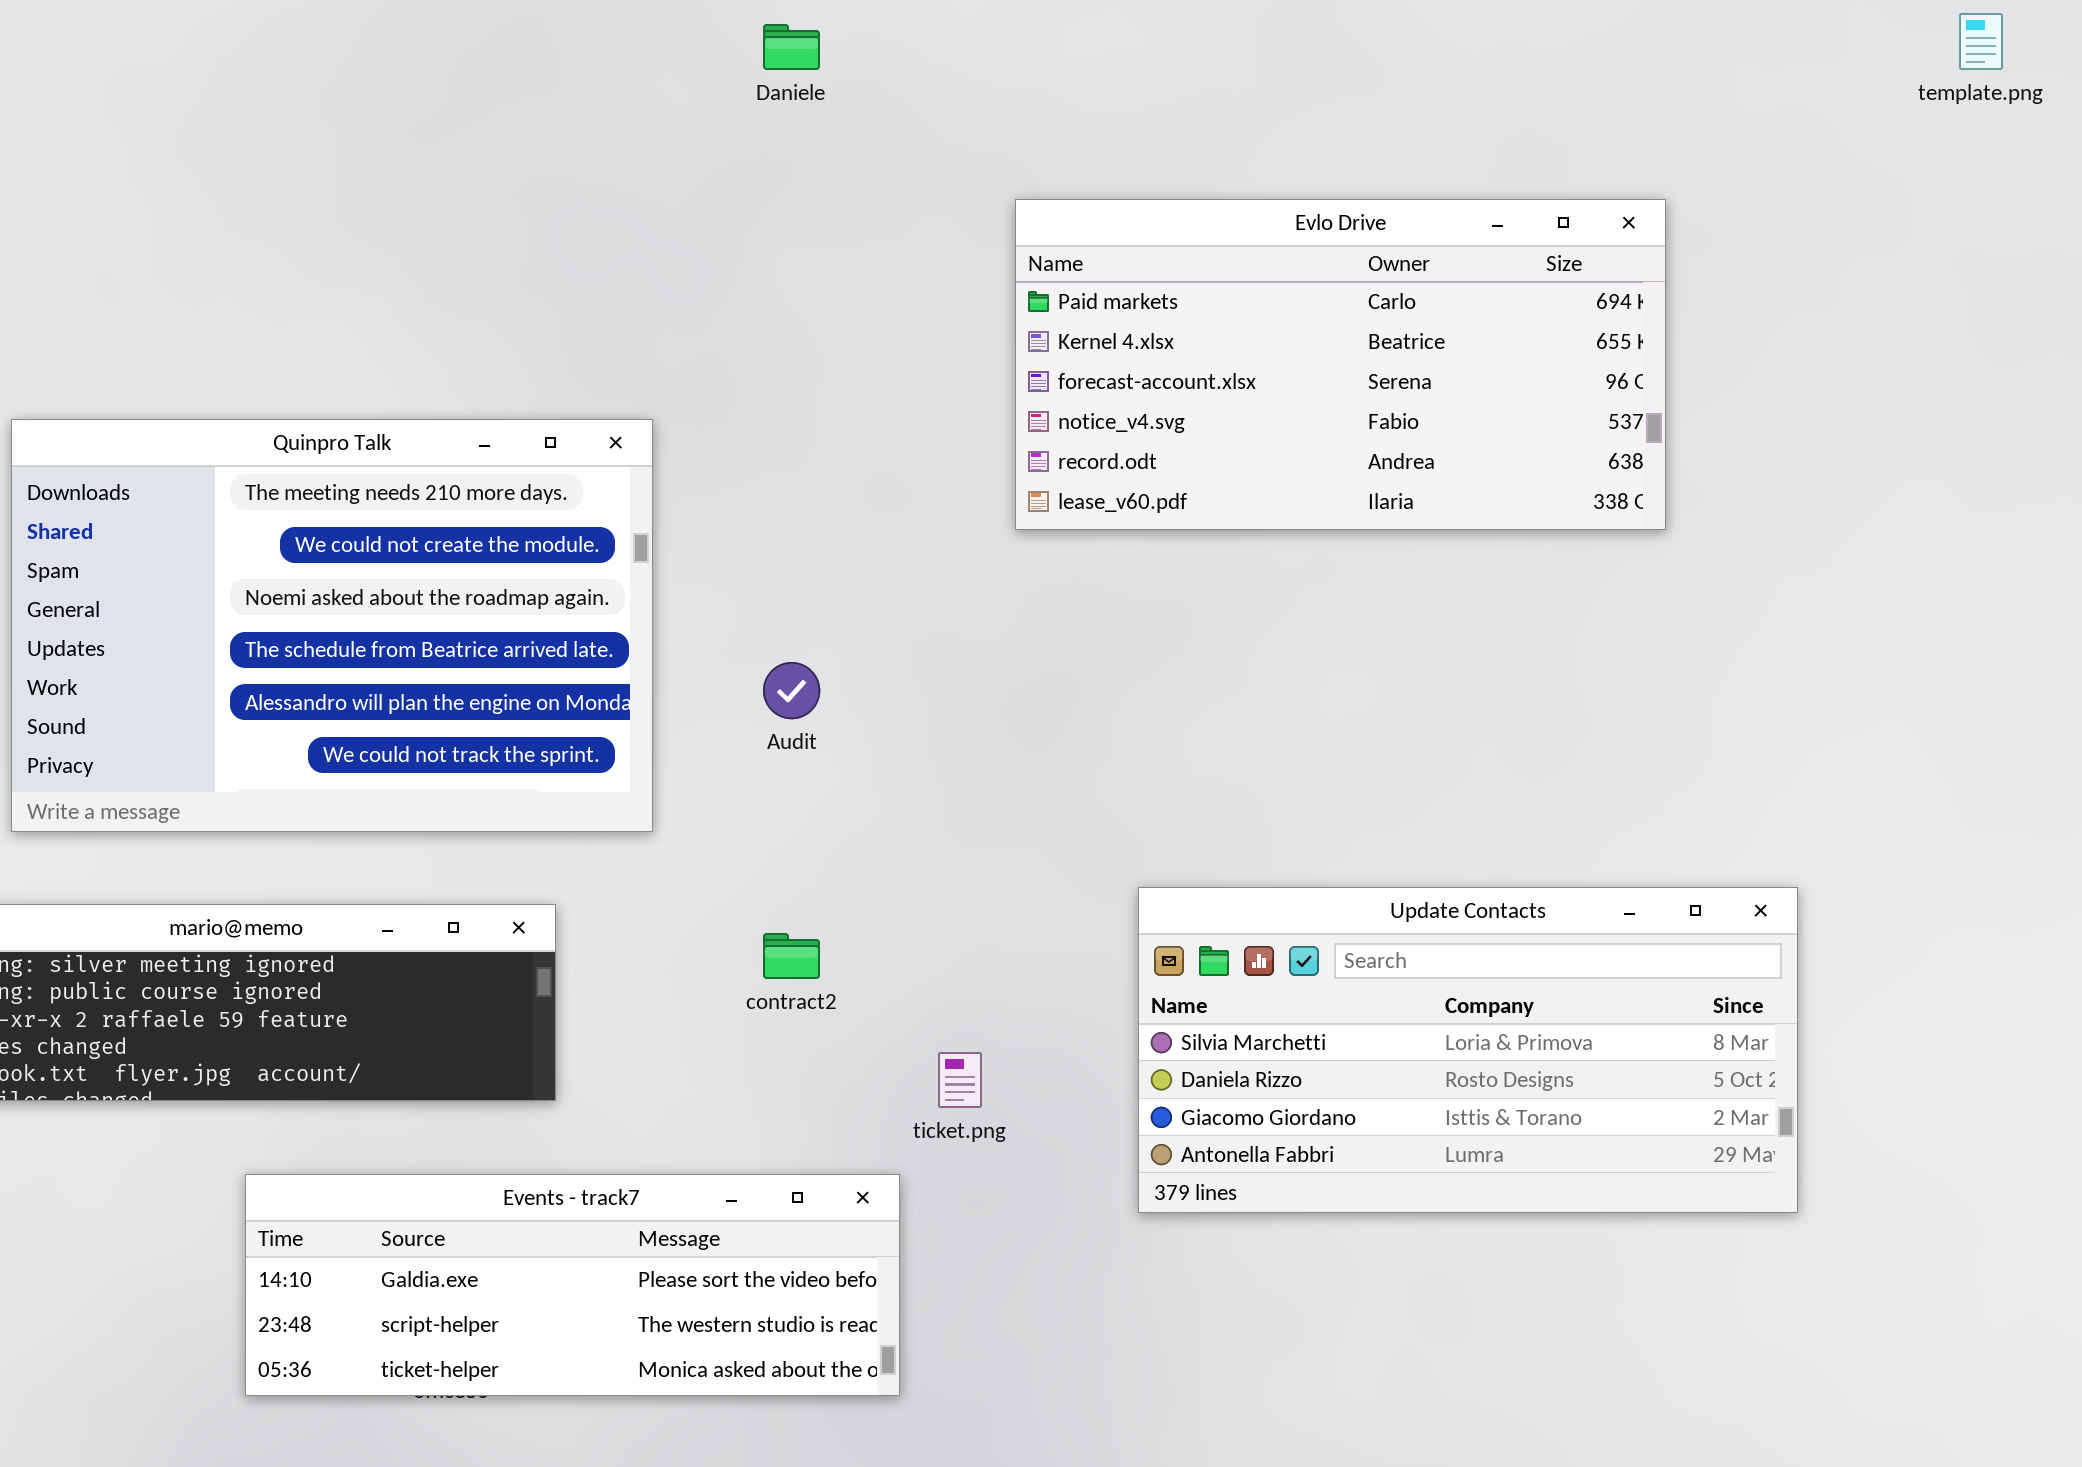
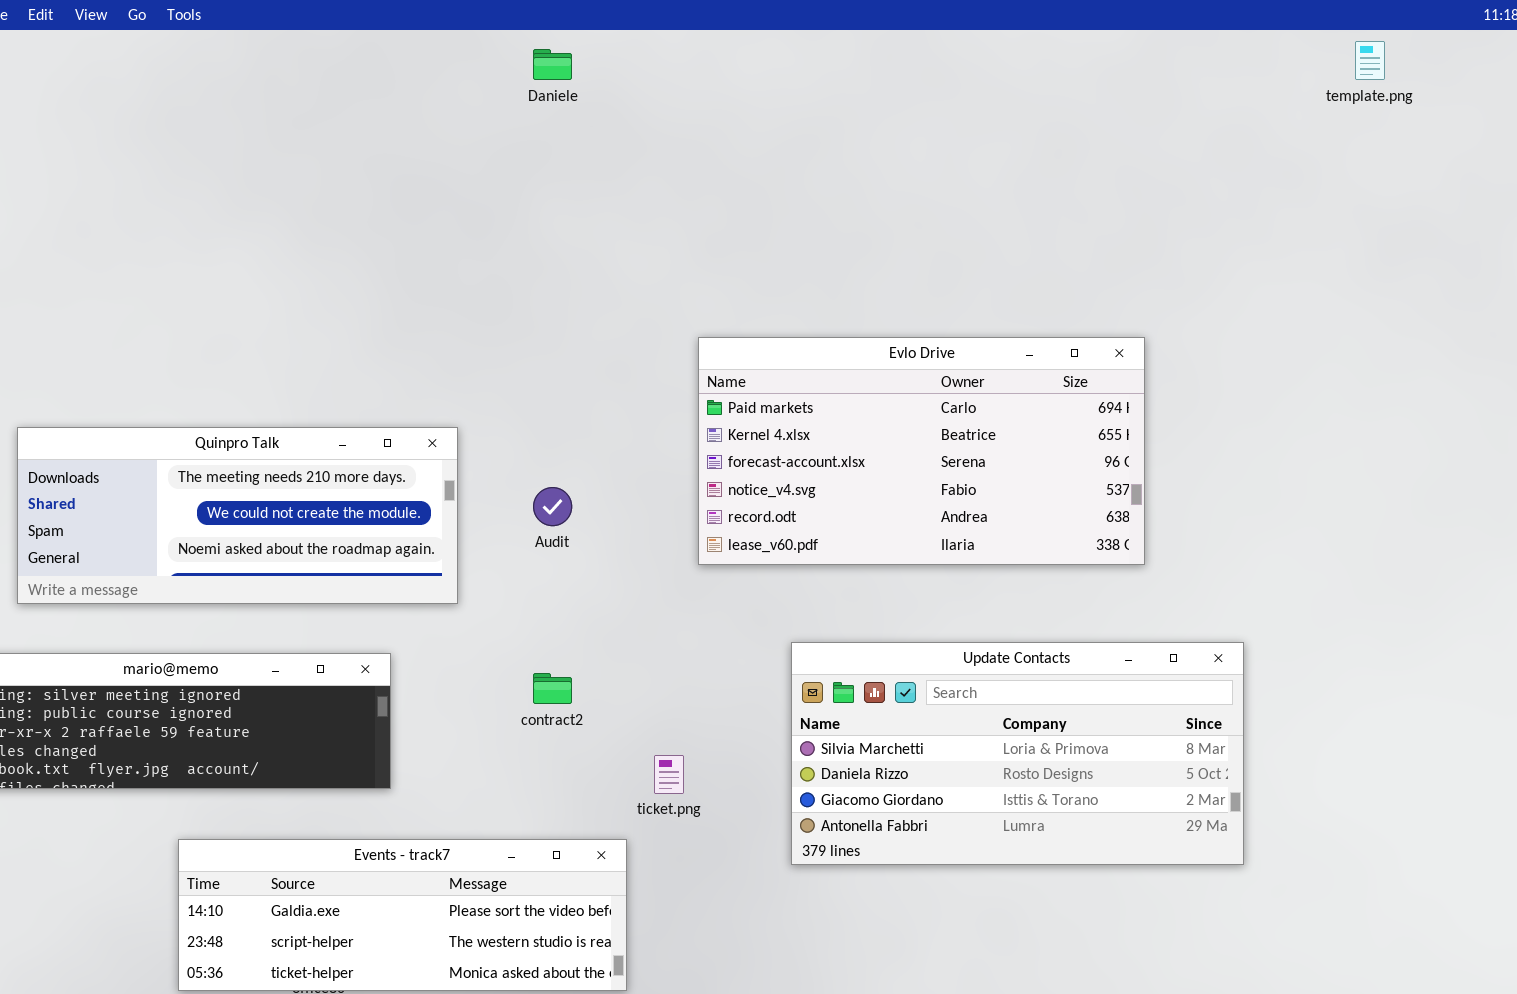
Evlo Drive: [1015,199,1666,530] -> [698,337,1145,565], moved
Quinpro Talk: [11,419,653,832] -> [17,427,458,604], resized

